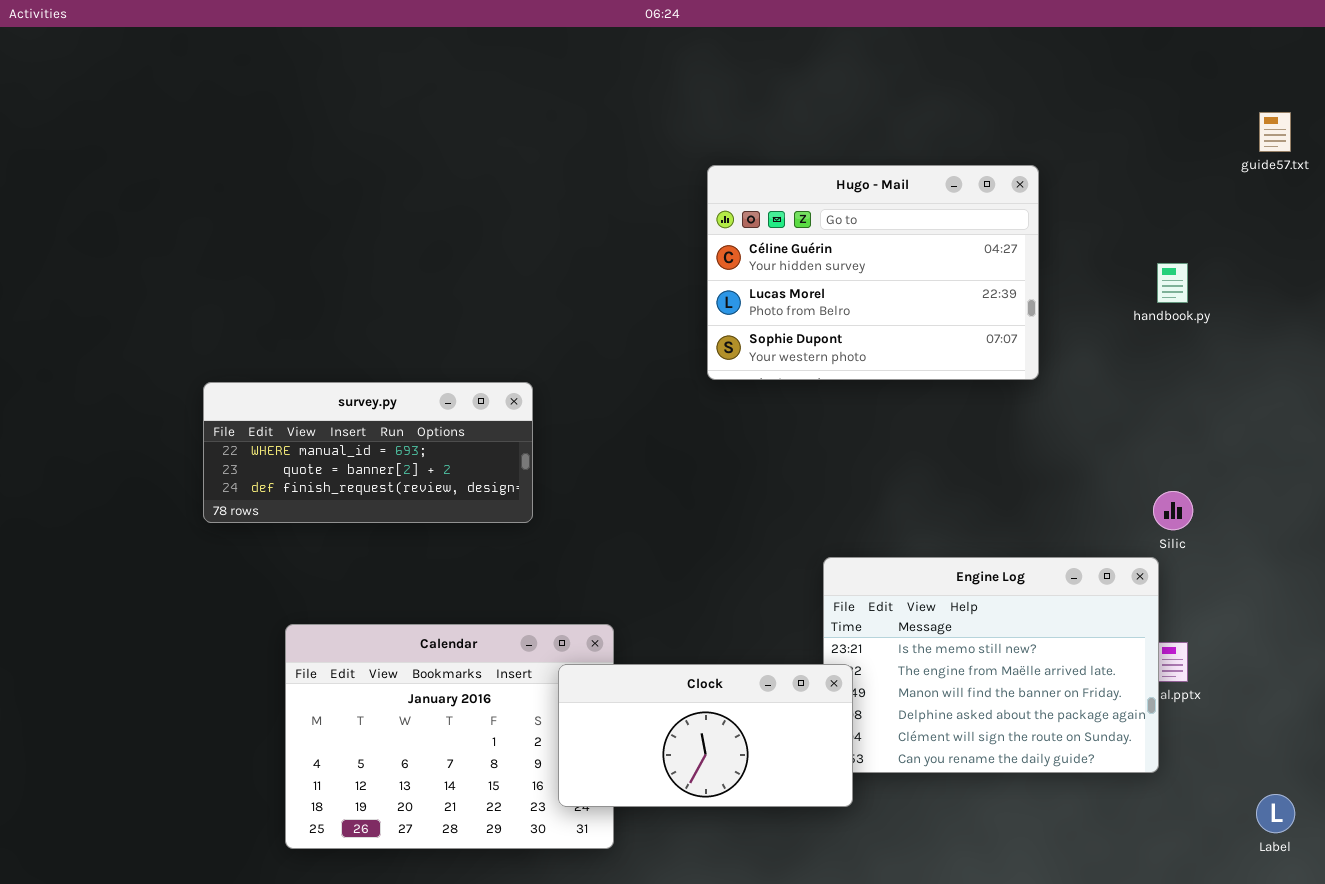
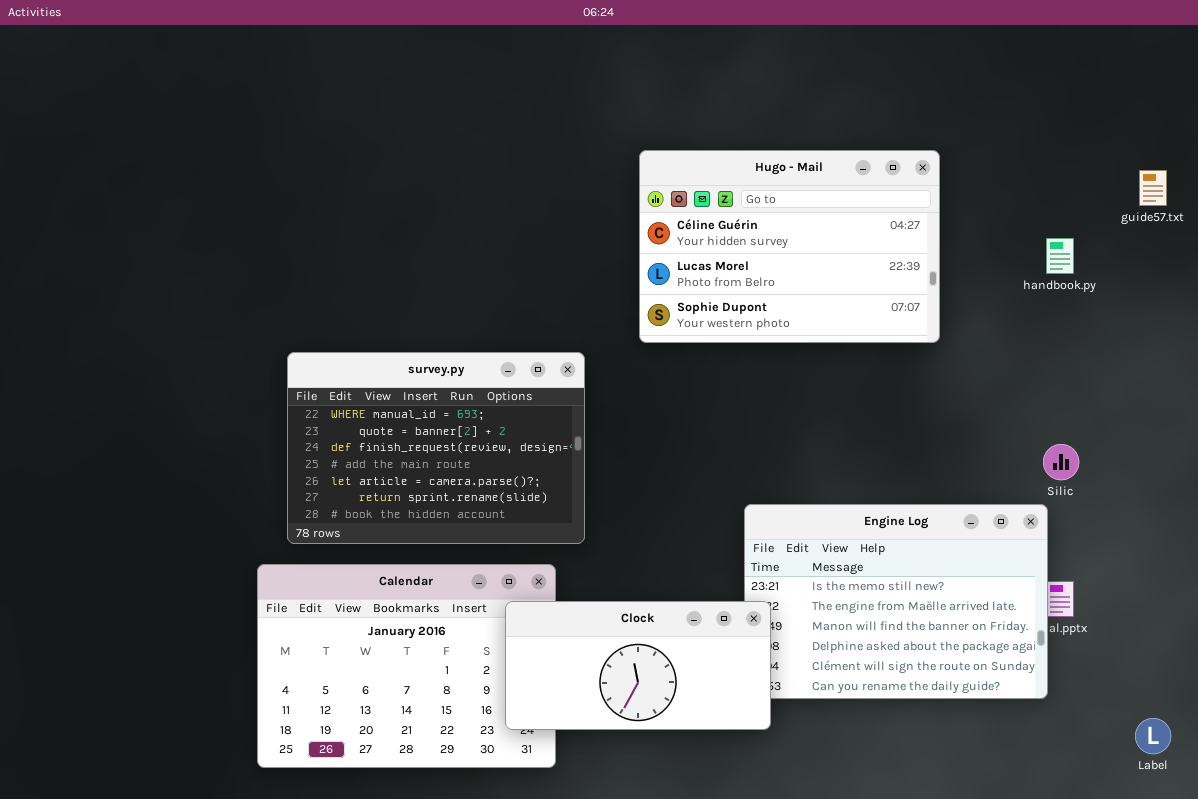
guide57.txt: [1259,112,1291,152] -> [1139,170,1167,206], moved
survey.py: [203,382,533,523] -> [287,352,585,544], moved, resized

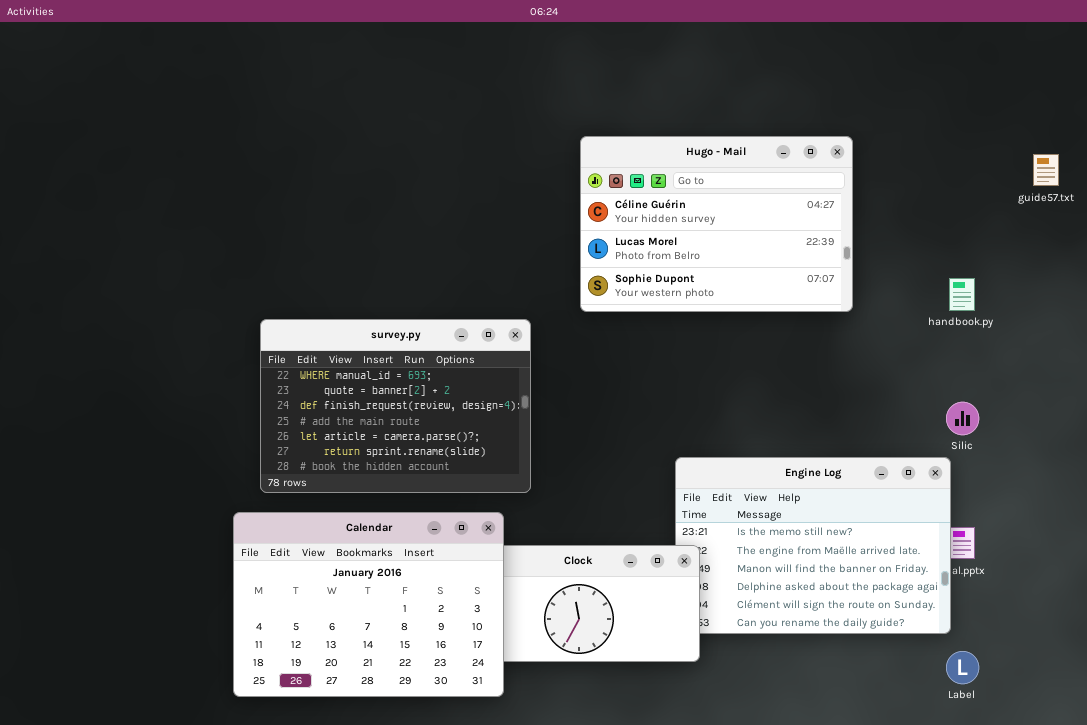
handbook.py: [1046,238,1074,274] -> [949,278,975,311], moved
Calendar: [257,564,556,768] -> [233,512,504,697], raised
Label: [1135,718,1171,754] -> [946,651,979,684], moved

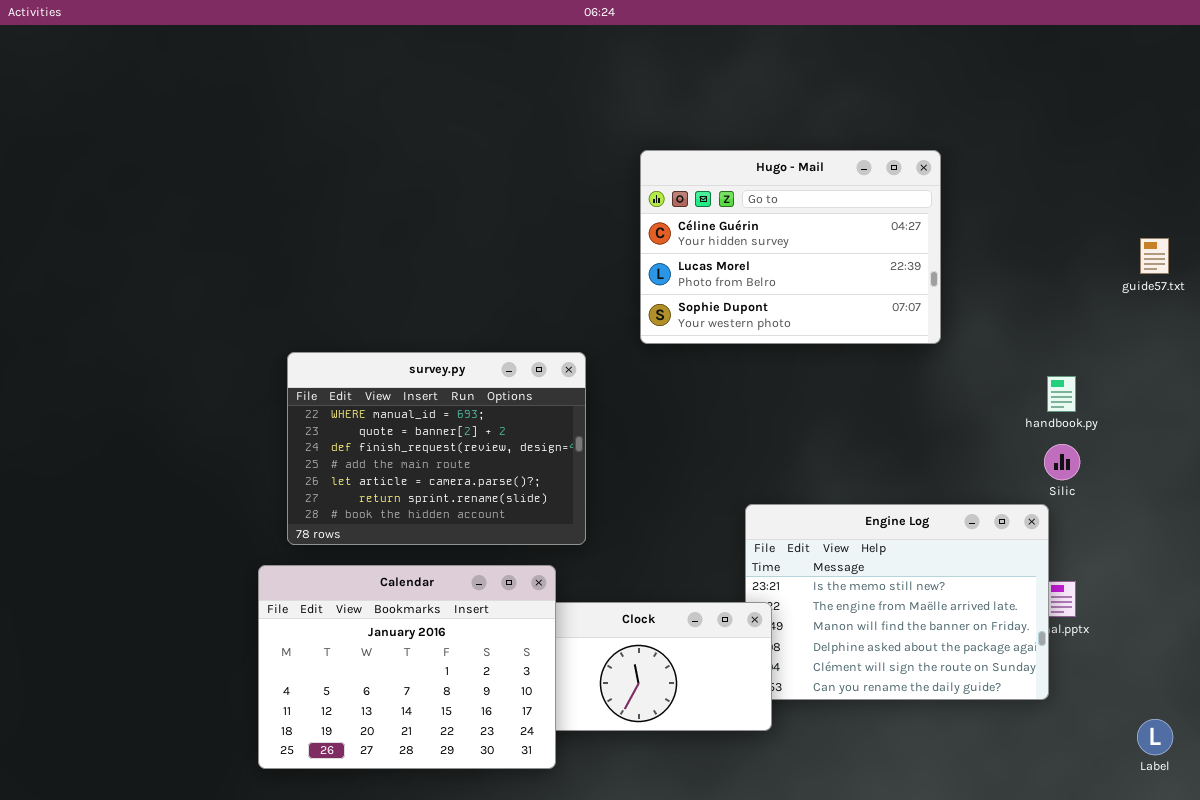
guide57.txt: [1033,154,1059,186] -> [1140,238,1169,274], moved
handbook.py: [949,278,975,311] -> [1047,376,1076,412], moved
Label: [946,651,979,684] -> [1137,719,1173,755], moved

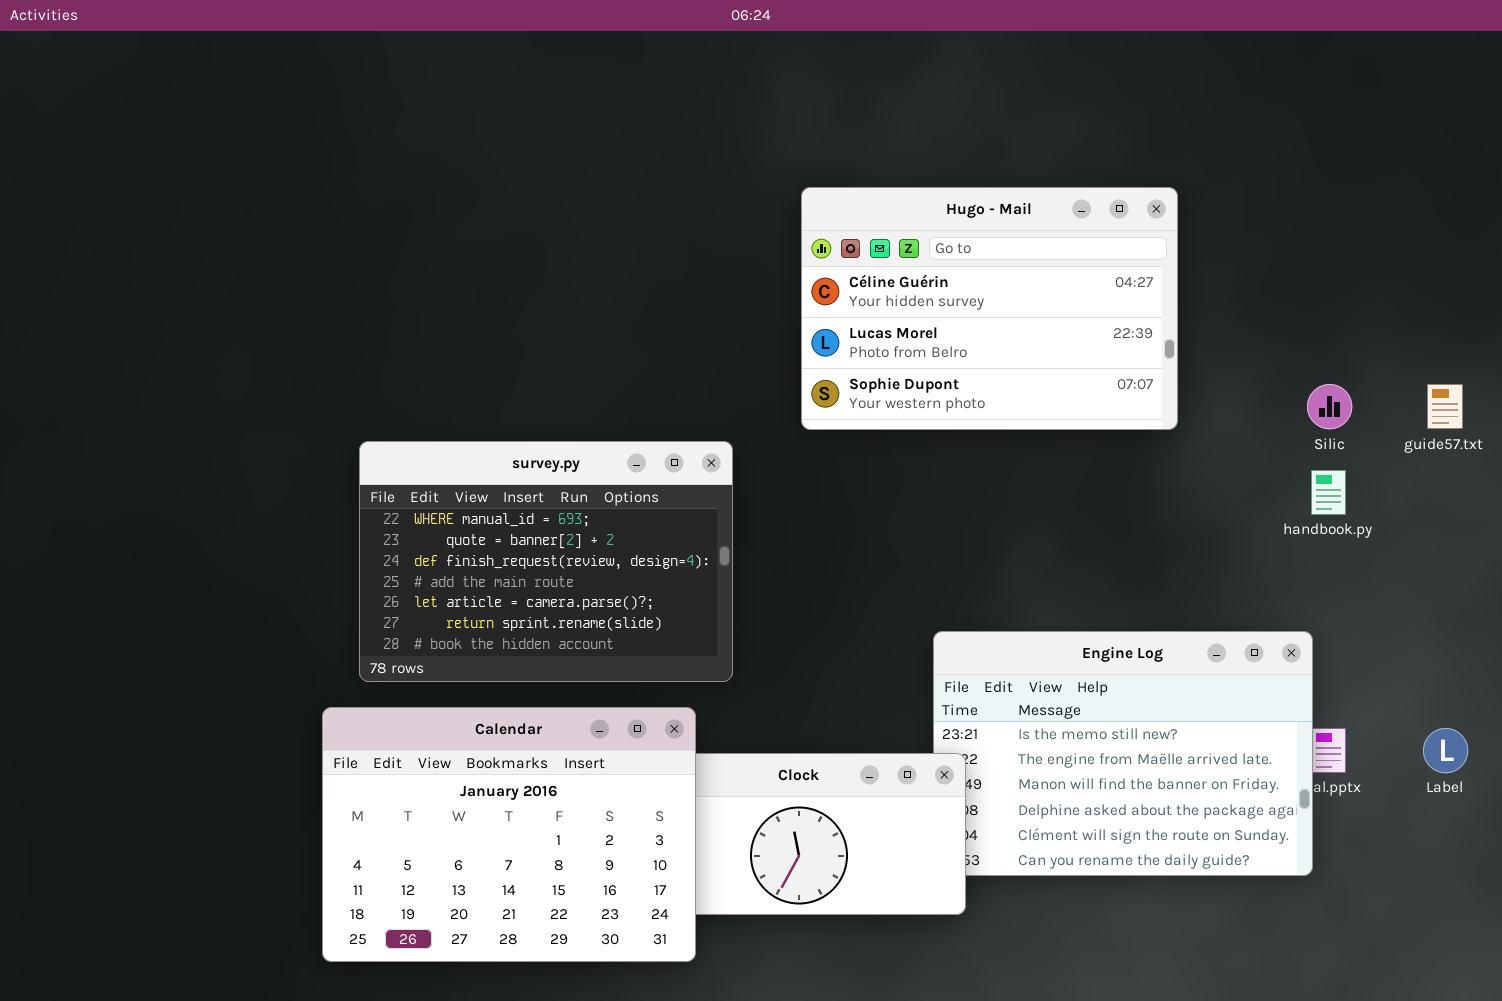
guide57.txt: [1140,238,1169,274] -> [1427,384,1463,429], moved
Silic: [1044,444,1080,480] -> [1307,384,1352,429], moved
Label: [1137,719,1173,755] -> [1423,728,1468,773], moved

